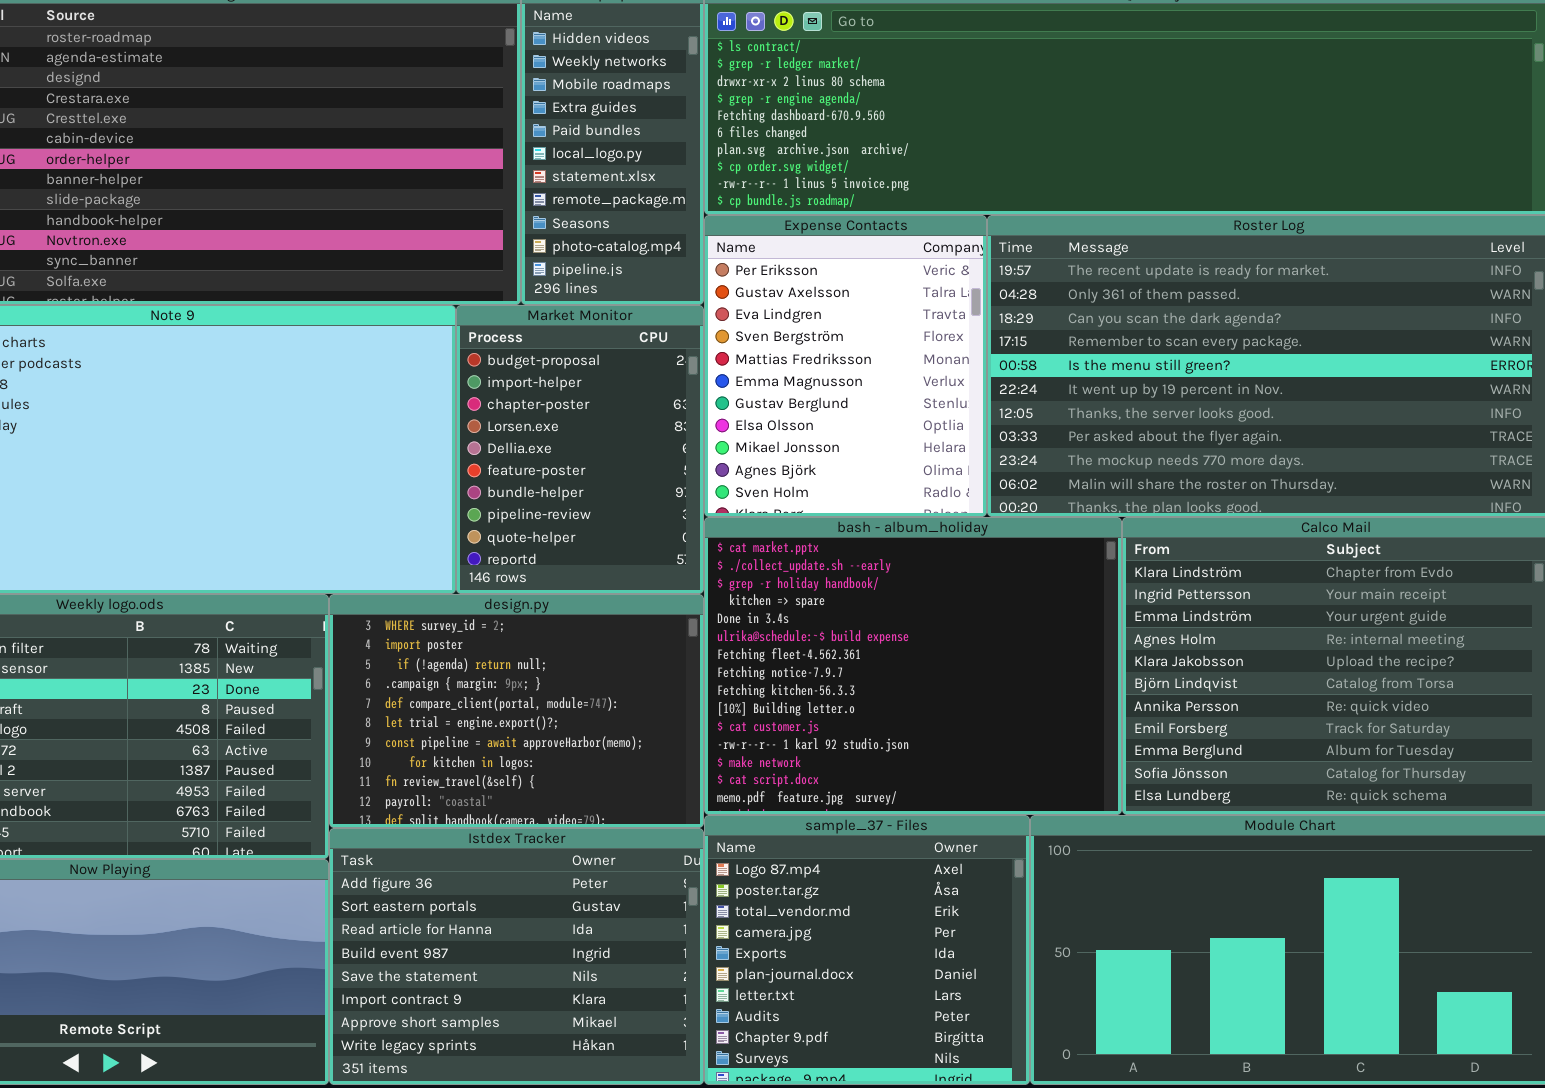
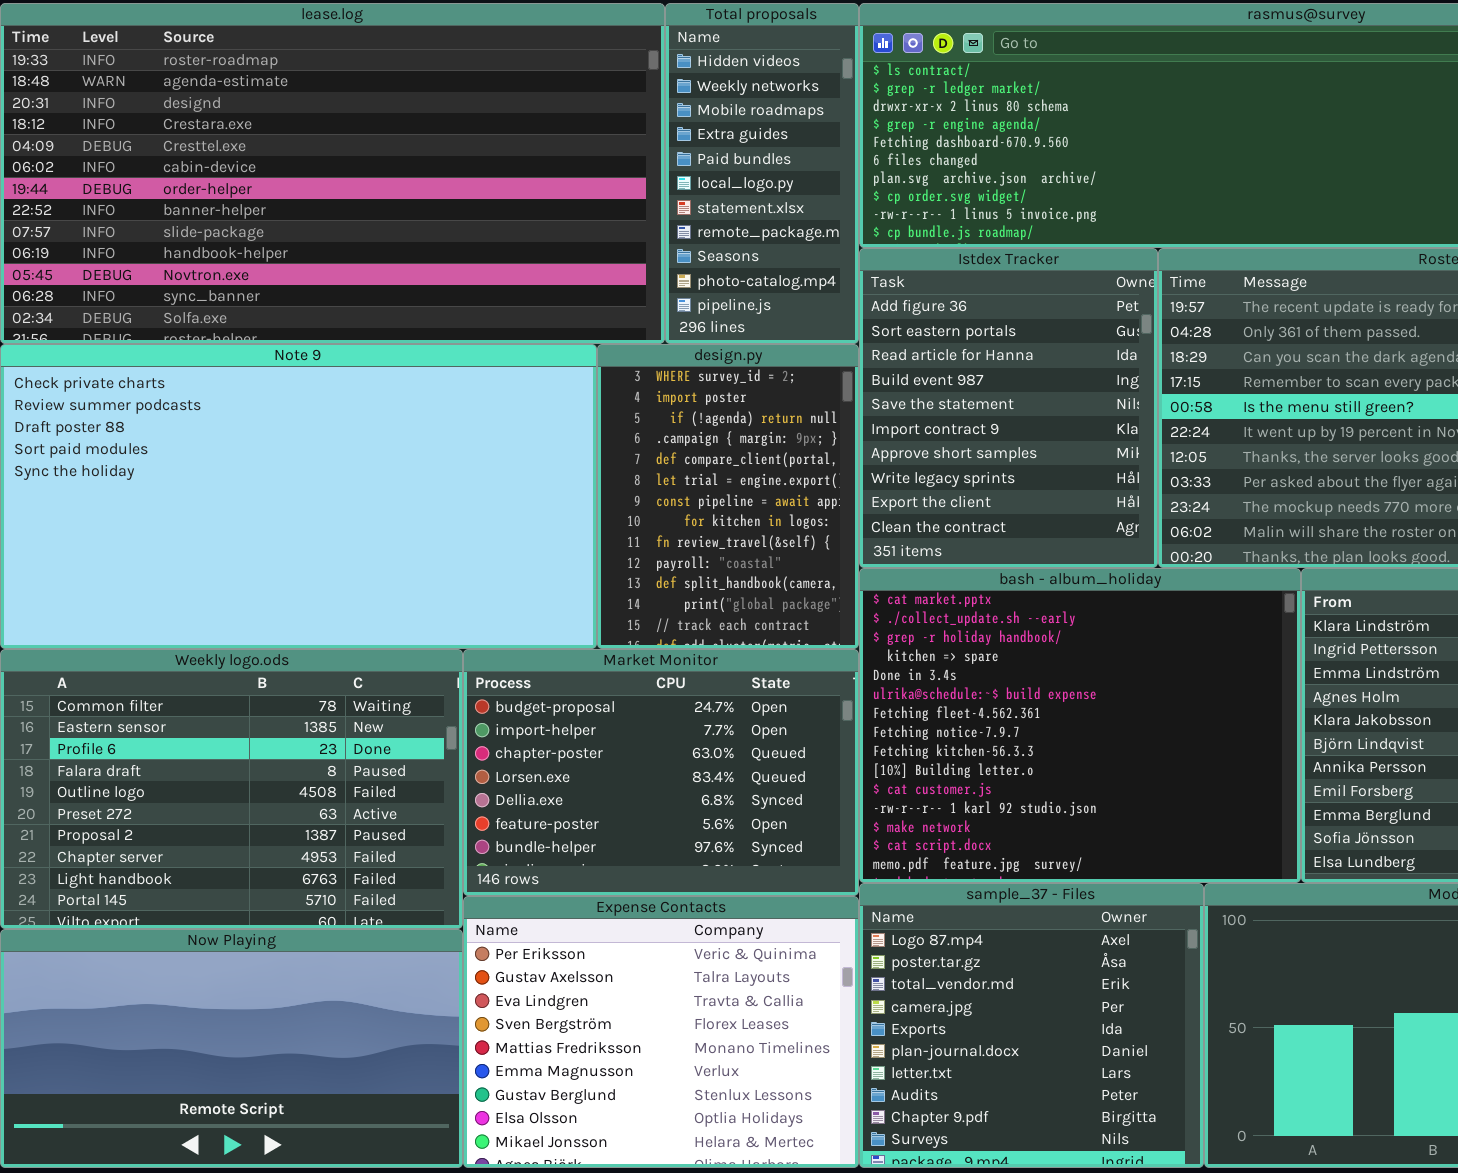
Expense Contacts: [704,215,987,517] -> [463,896,859,1168], moved, resized
Market Monitor: [456,305,704,594] -> [463,649,859,896], moved, resized
design.py: [329,594,704,828] -> [597,344,859,649], moved, resized
Istdex Tracker: [329,828,704,1085] -> [859,248,1158,568], moved, resized

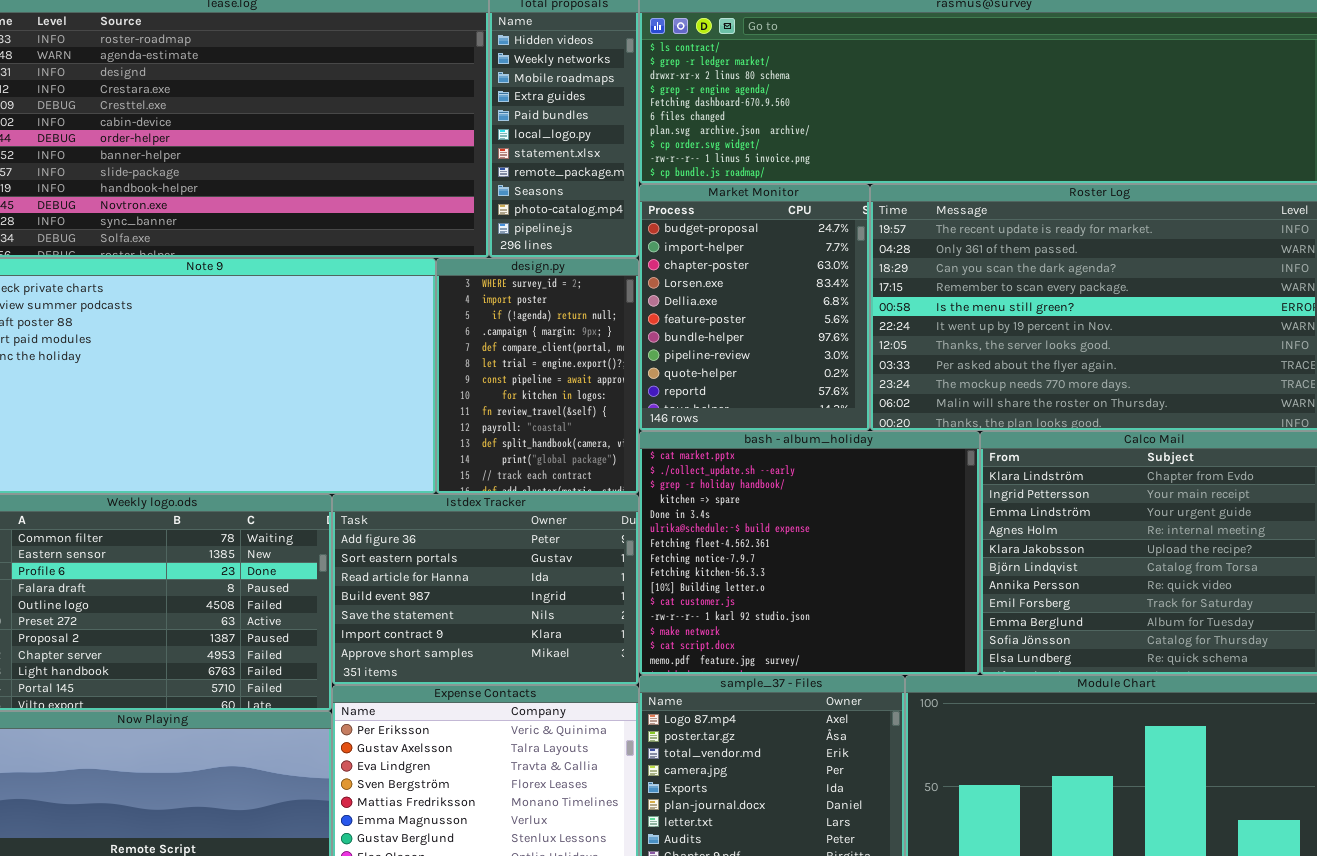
Istdex Tracker: [859,248,1158,568] -> [332,494,639,685], moved, resized
Market Monitor: [463,649,859,896] -> [639,184,870,431], moved, resized

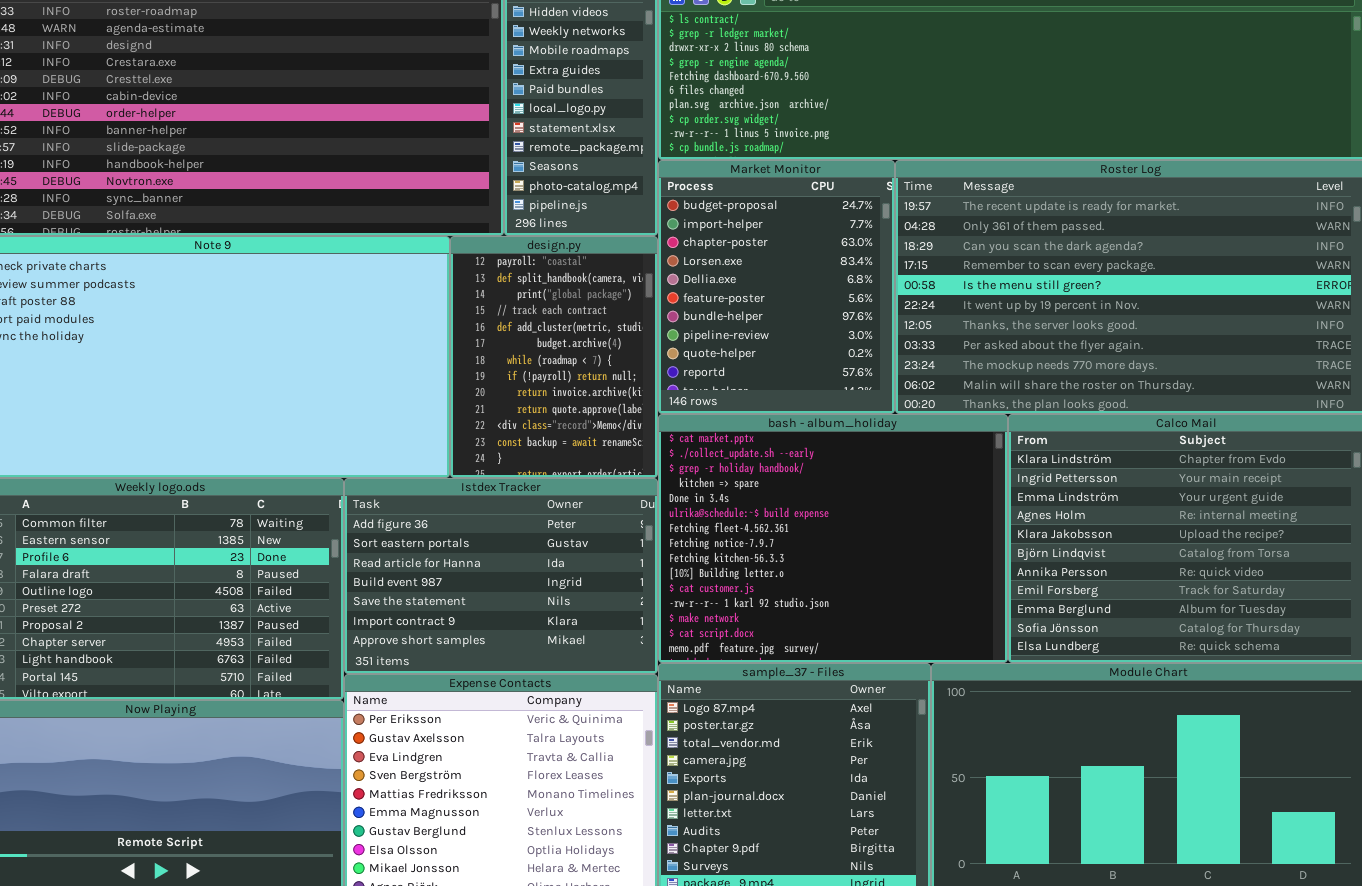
design.py: [436,258,639,494] -> [450,236,658,478], scrolled down 9 rows

